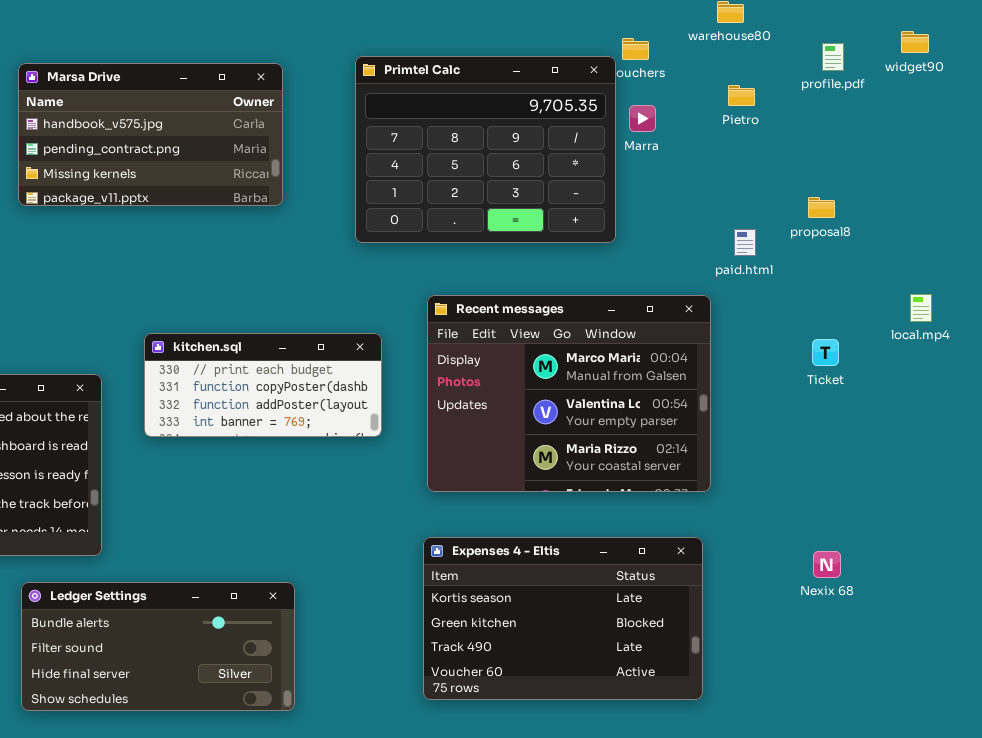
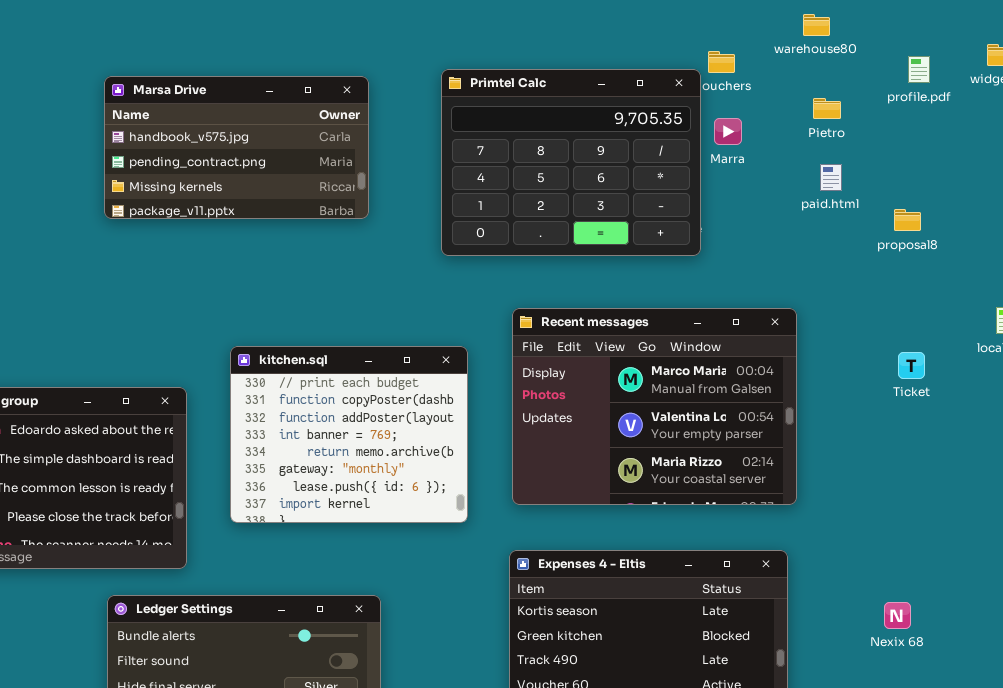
paid.html: [734,229,756,256] -> [820,164,842,191], moved
kitchen.sql: [144,333,382,437] -> [230,346,468,523], resized
Nexix 68: [813,551,841,578] -> [884,602,911,629], moved

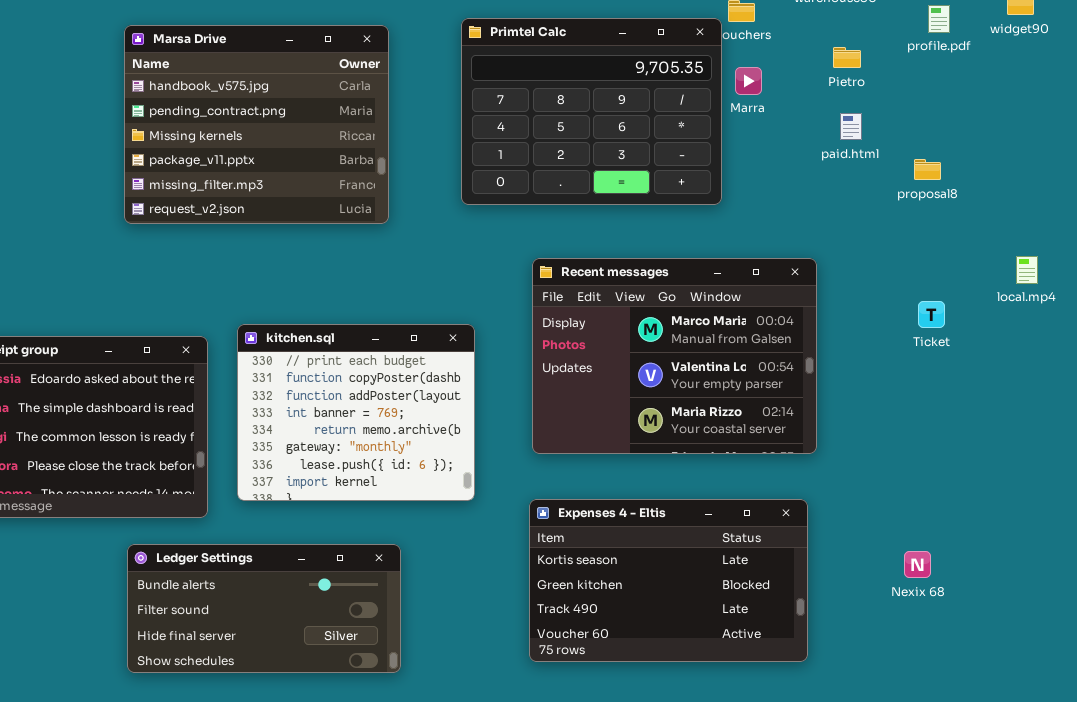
Marsa Drive: [104,76,369,219] -> [124,25,389,224], resized
kitchen.sql: [230,346,468,523] -> [237,324,475,501], moved

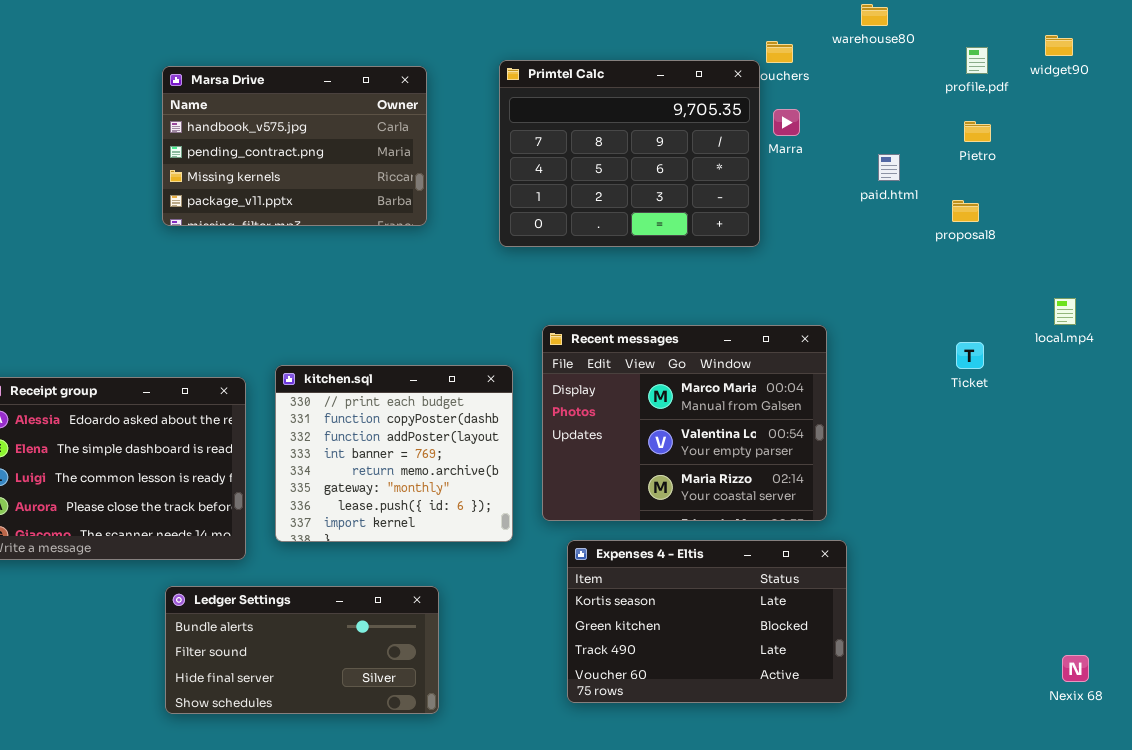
Marsa Drive: [124,25,389,224] -> [162,66,427,226], resized
Pietro: [833,47,861,68] -> [964,121,991,142], moved
Recent messages: [532,258,817,454] -> [542,325,827,521], moved
Nexix 68: [904,551,931,578] -> [1062,655,1089,682], moved

